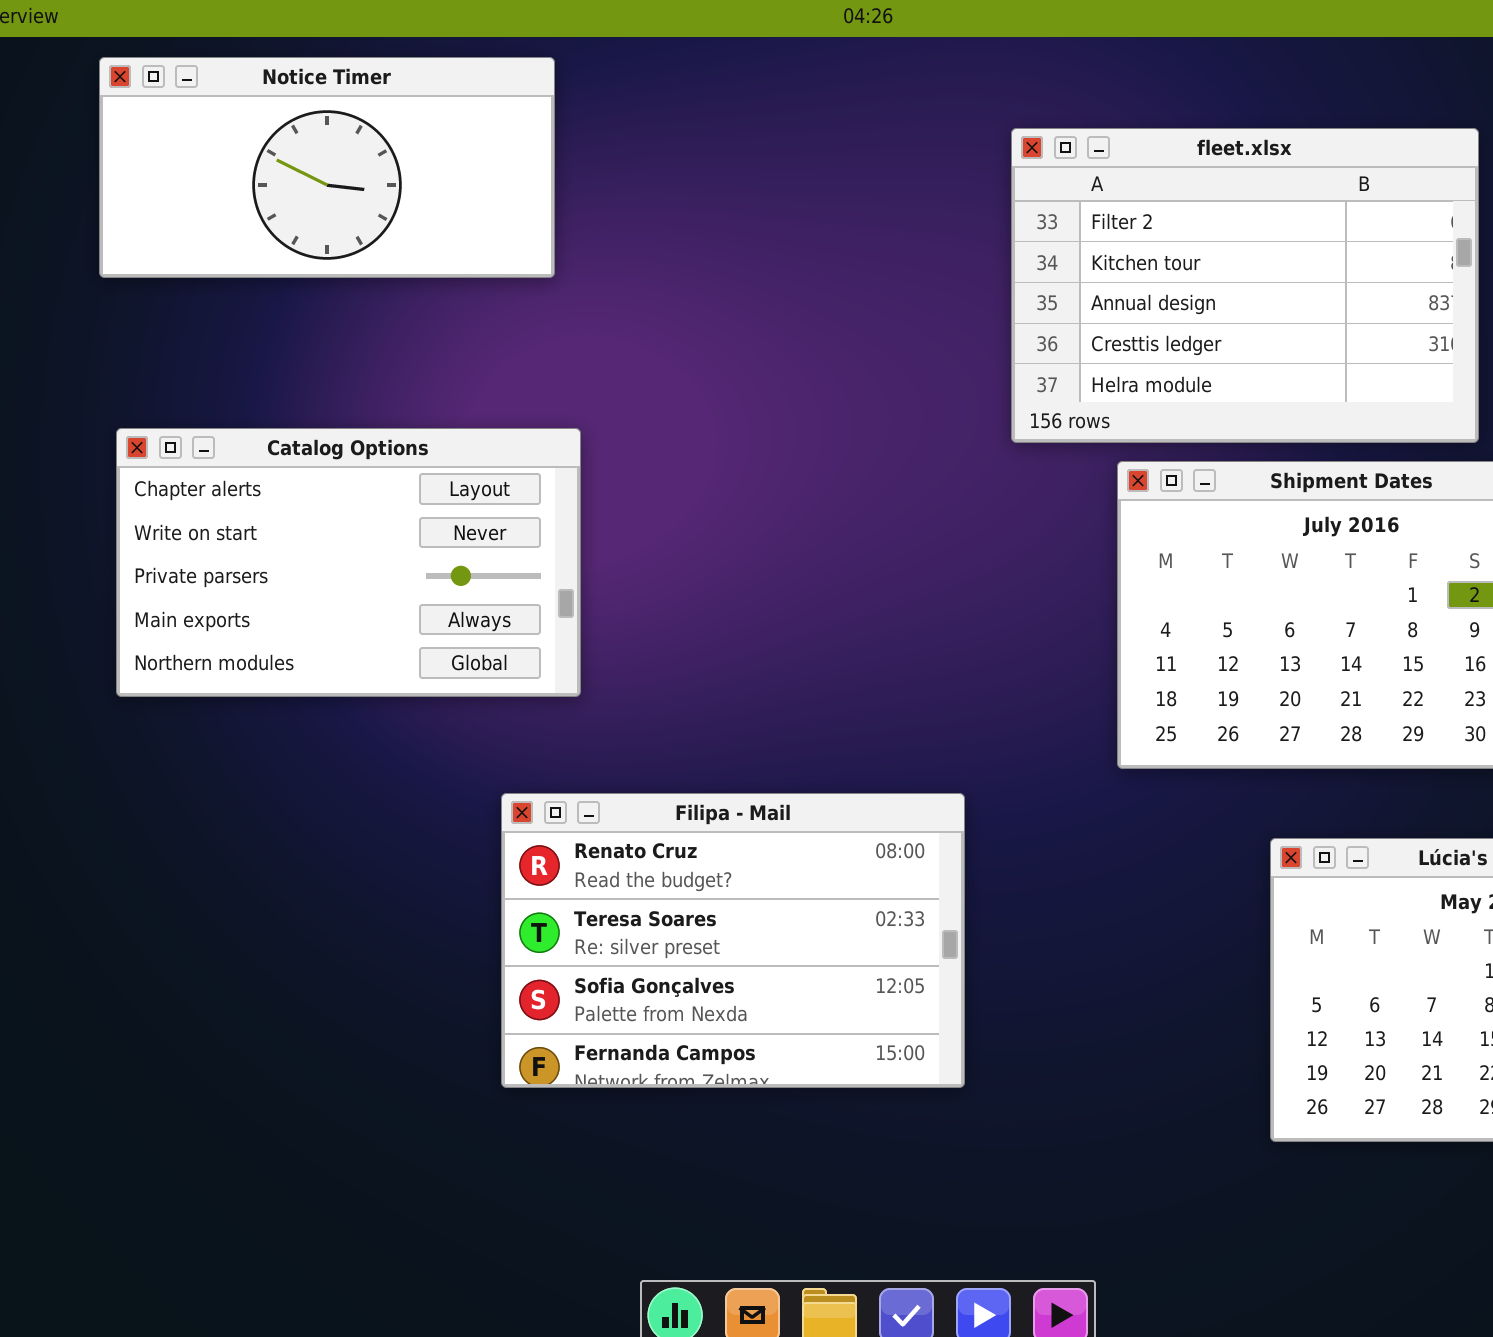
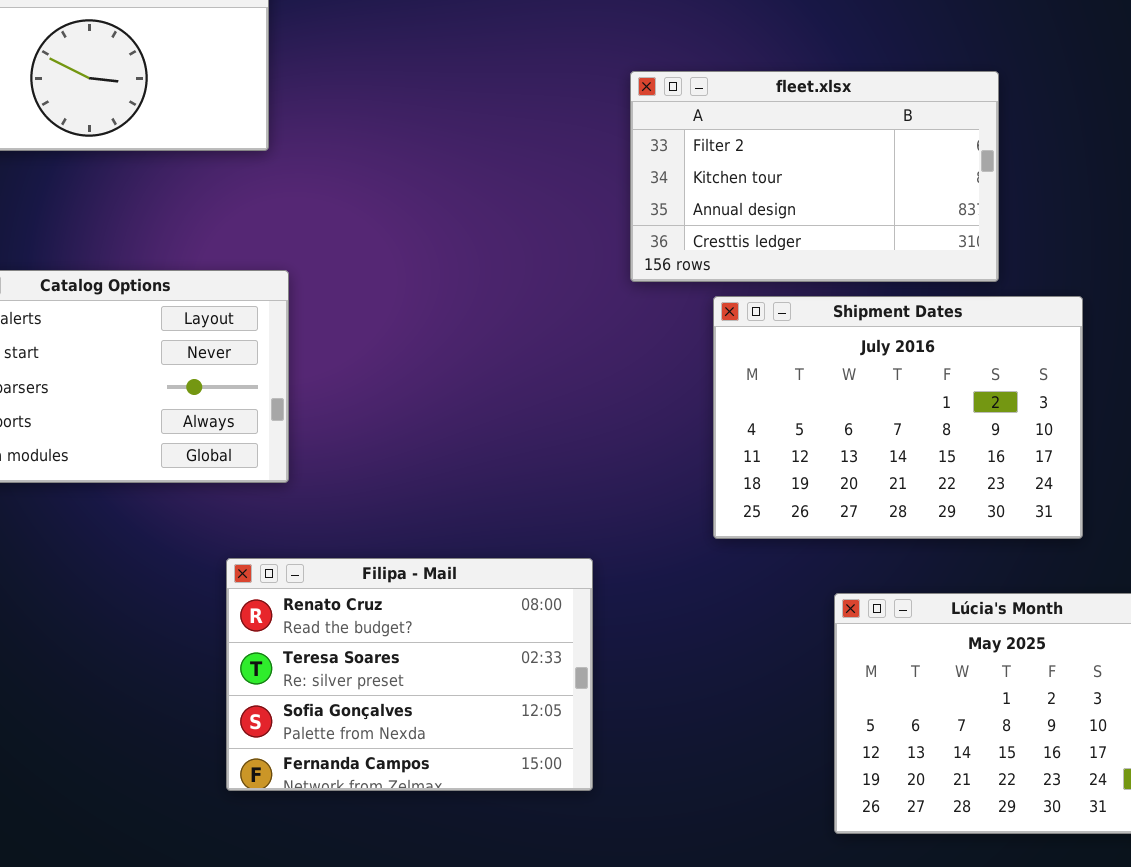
fleet.xlsx: [1011,128,1479,443] -> [630,71,999,282], resized

